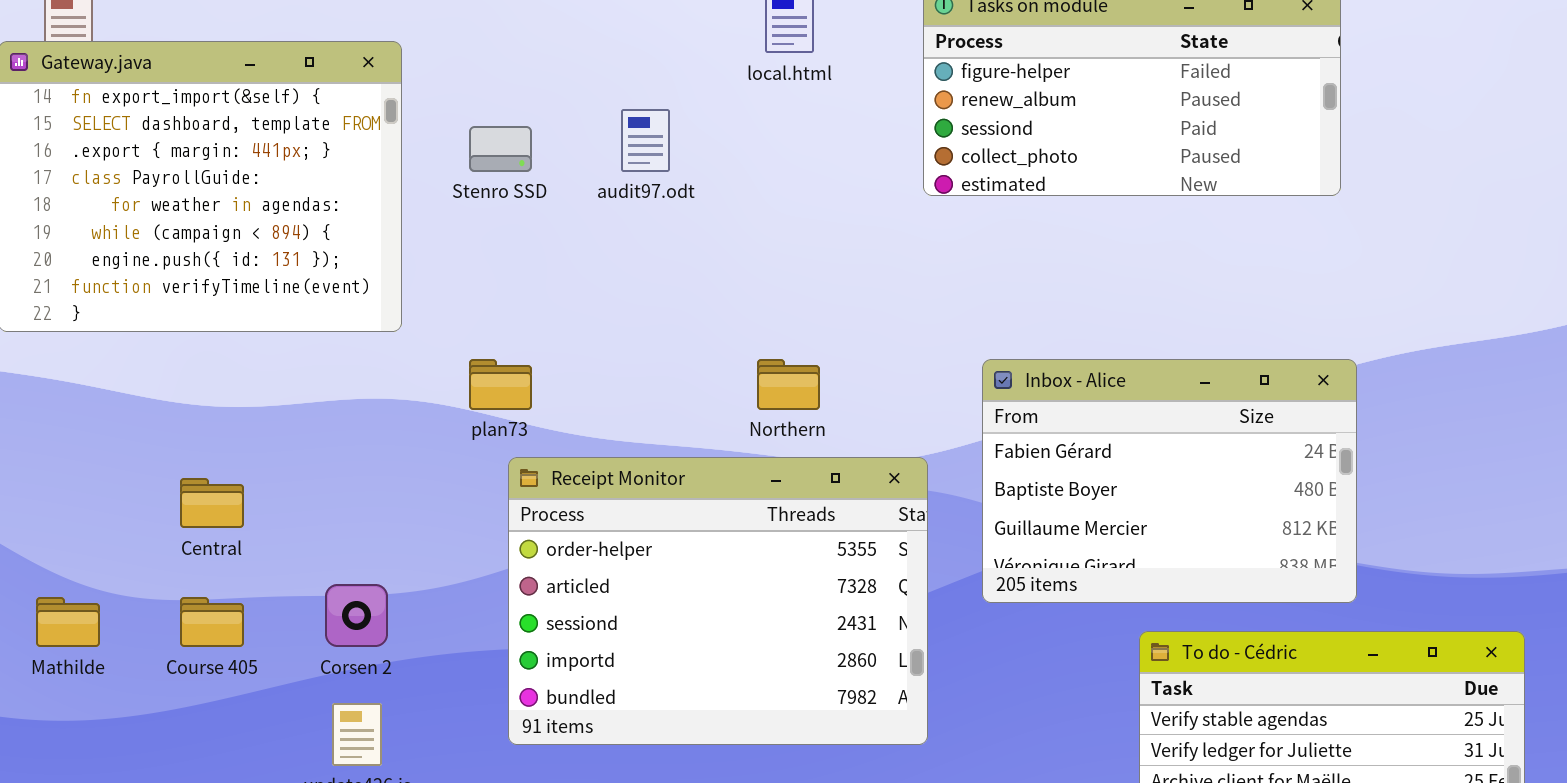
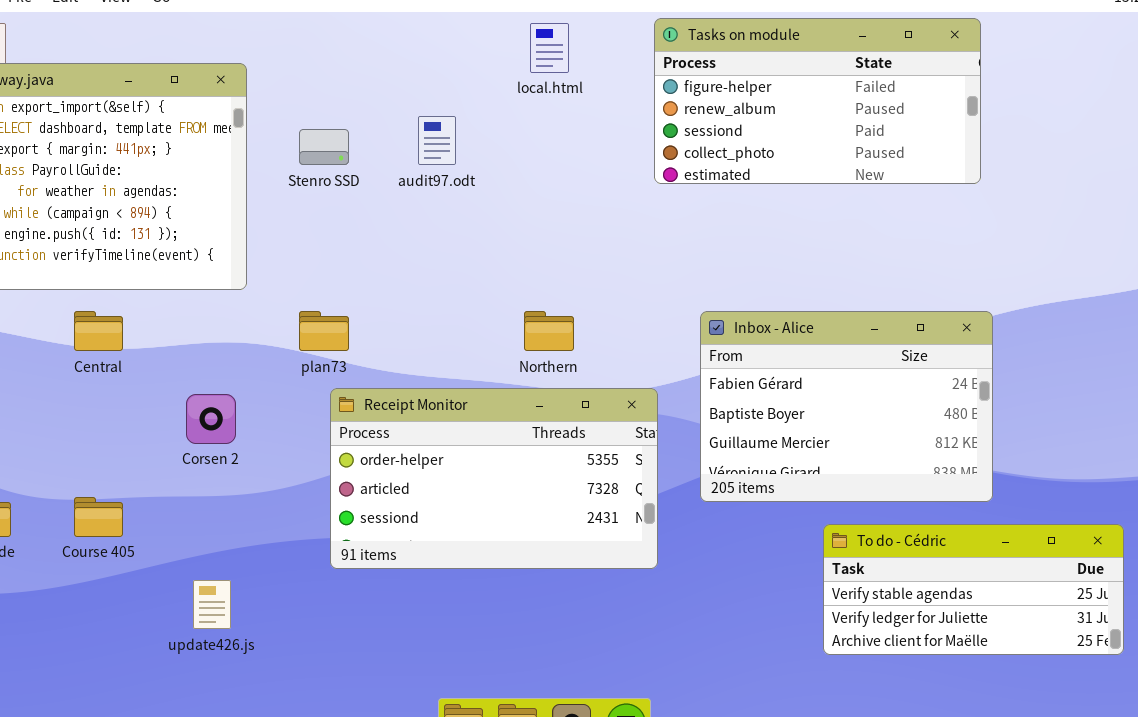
Receipt Monitor: [508,457,928,745] -> [330,388,658,569], resized
Central: [180,478,244,528] -> [74,311,123,351], moved
Corsen 2: [325,584,388,647] -> [186,394,236,444], moved

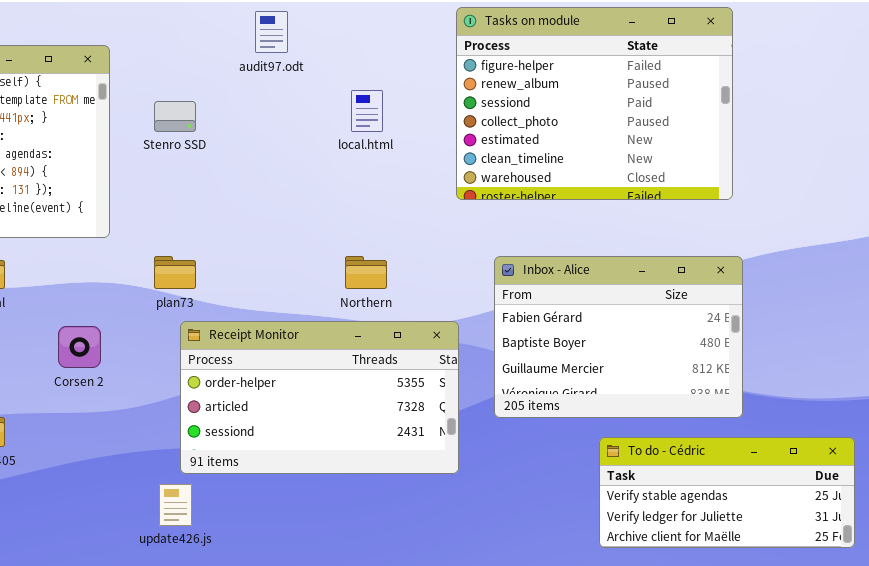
Tasks on module: [654,18,981,184] -> [456,7,733,200], resized
local.html: [530,23,569,73] -> [351,90,383,132], moved
audit97.odt: [418,116,456,165] -> [255,11,288,53], moved
update426.js: [193,580,231,629] -> [159,484,192,526], moved

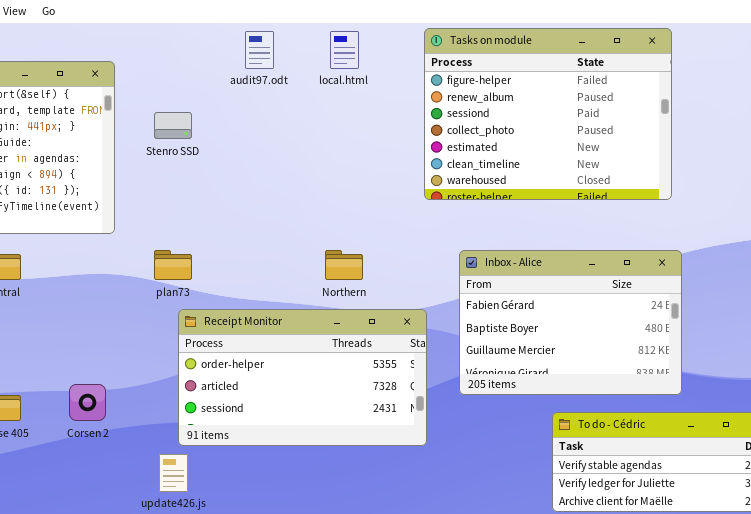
local.html: [351,90,383,132] -> [330,31,359,69], moved
Corsen 2: [58,326,101,368] -> [69,384,106,421], moved

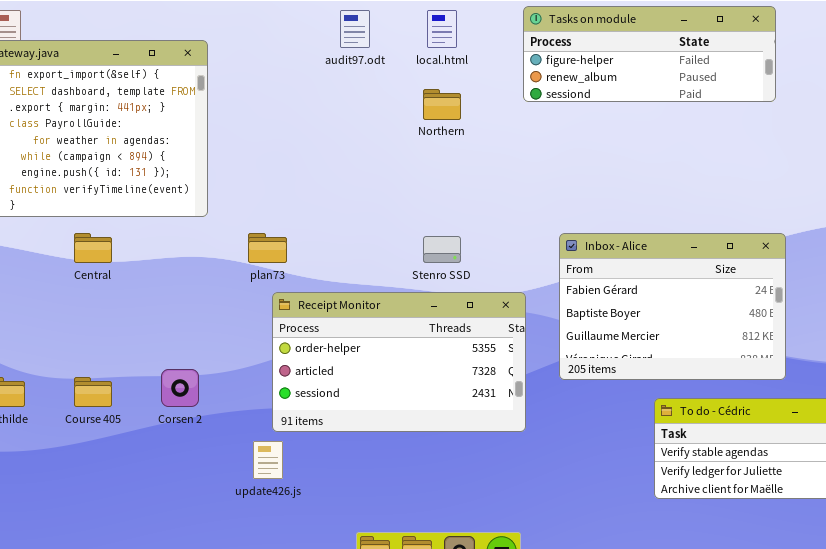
Tasks on module: [424,28,672,200] -> [523,6,776,102], resized
Stenro SSD: [154,112,192,139] -> [423,236,461,263], moved
Northern: [325,250,363,280] -> [423,89,461,120], moved

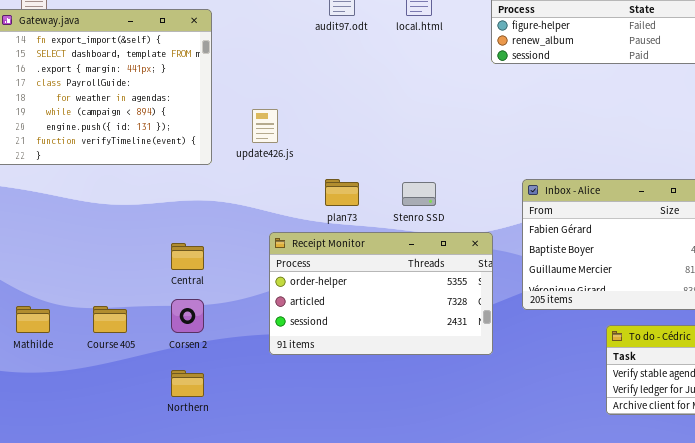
Northern: [423,89,461,120] -> [171,370,204,397], moved
Central: [74,233,112,263] -> [171,243,204,270], moved
plan73: [248,233,287,263] -> [325,179,359,206], moved
update426.js: [253,441,283,479] -> [252,109,278,143], moved

